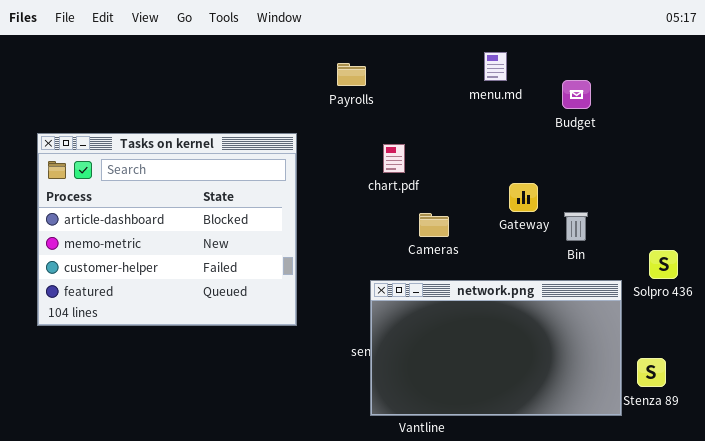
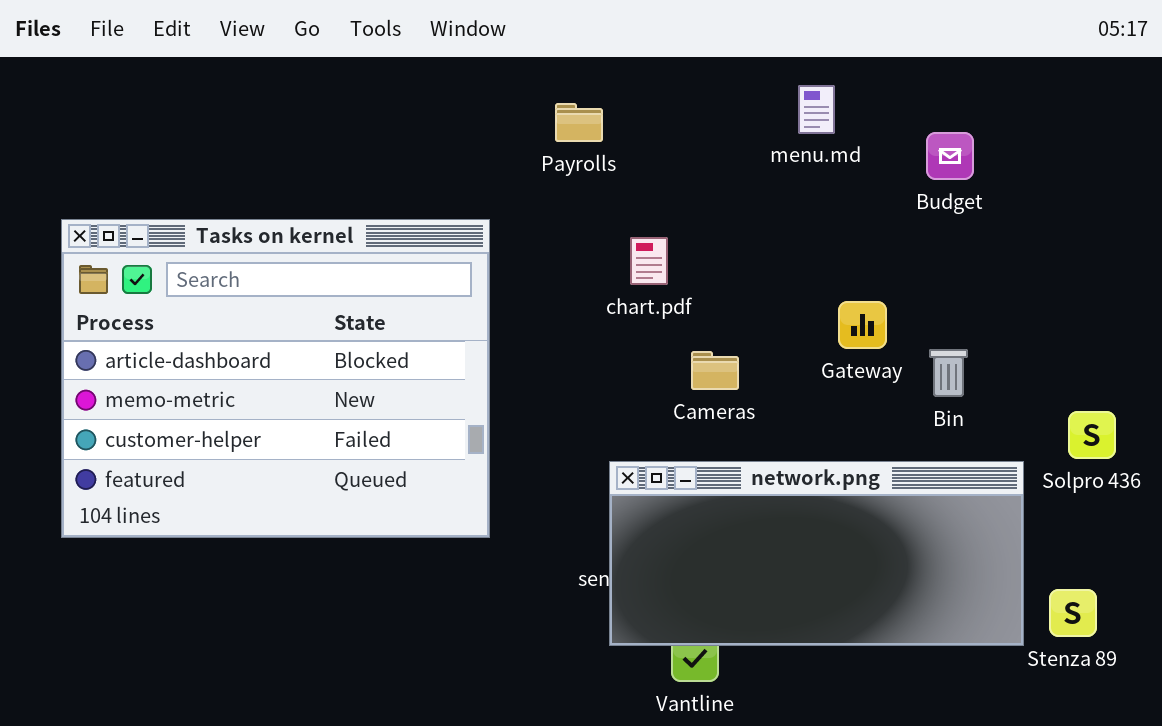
network.png: [370,280,622,416] -> [609,461,1024,646], resized

